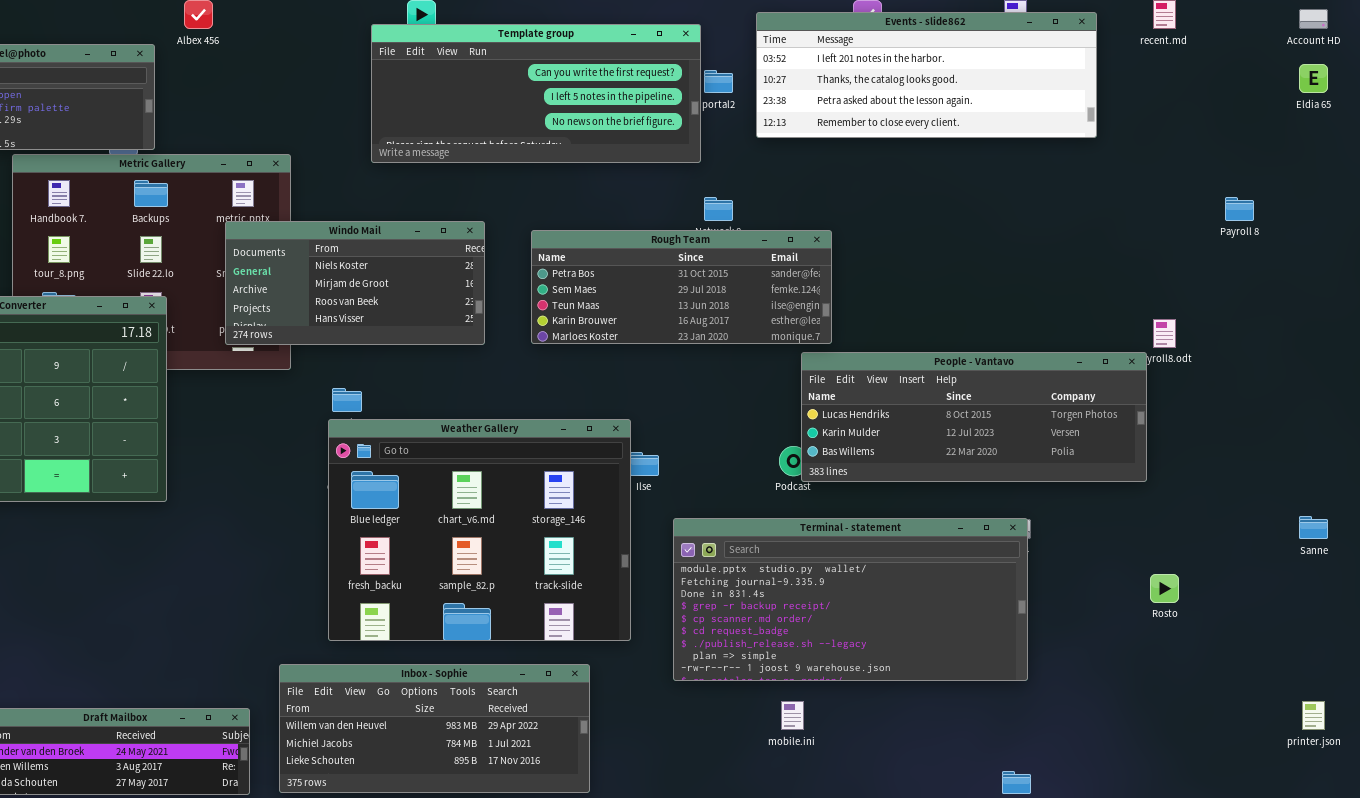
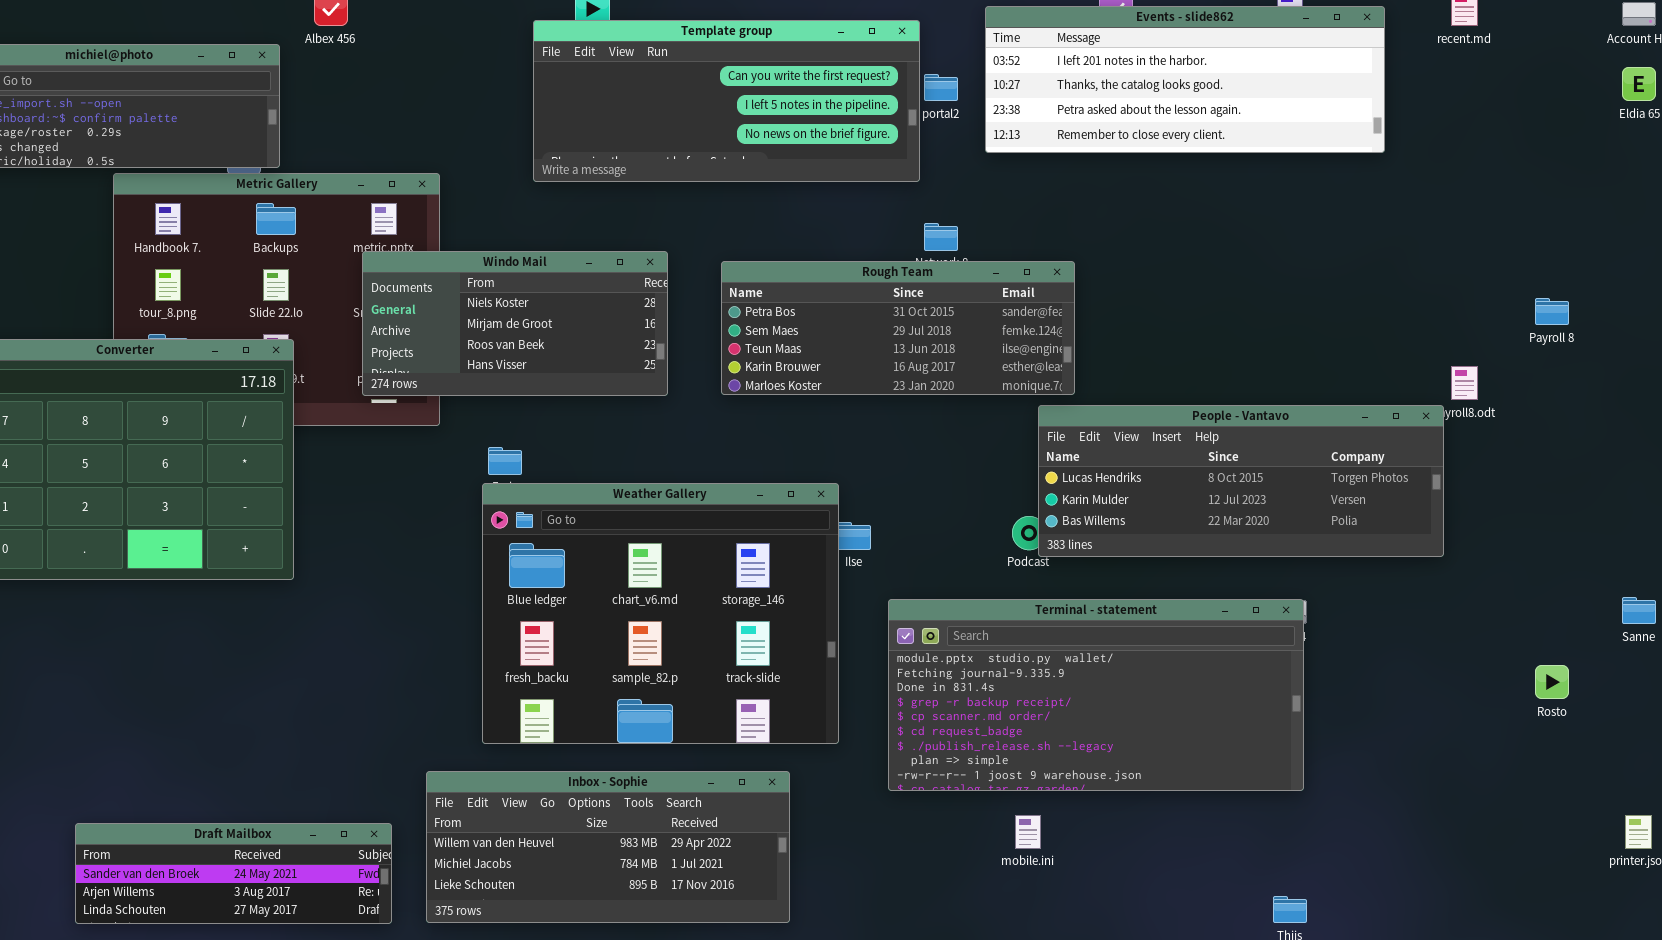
Payroll 8: [1225,197,1254,221] -> [1535,298,1569,325], moved
Rosto: [1150,574,1179,603] -> [1535,665,1569,699], moved

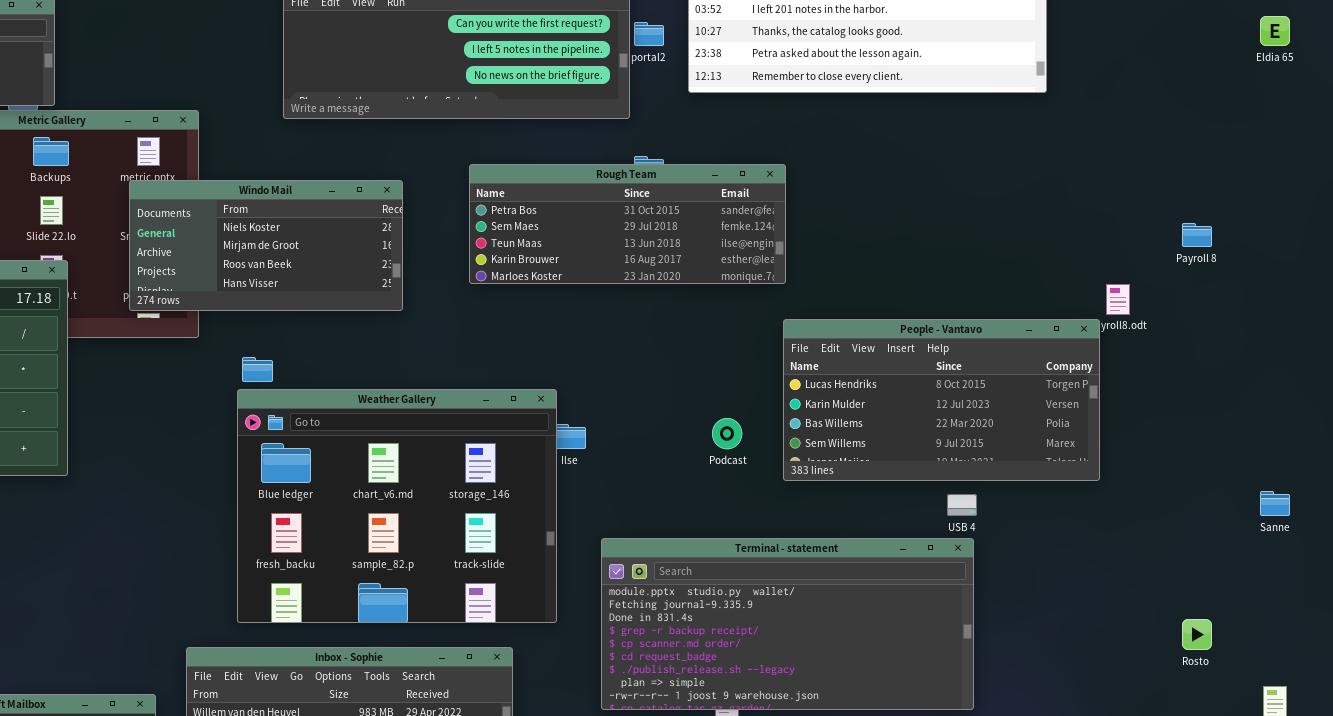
Rough Team: [721,261,1075,395] -> [469,164,786,284], moved
People - Vantavo: [1038,405,1444,557] -> [783,319,1100,481], resized
Terminal - statement: [888,599,1304,791] -> [601,538,974,710], moved
Rosto: [1535,665,1569,699] -> [1182,619,1212,650], moved

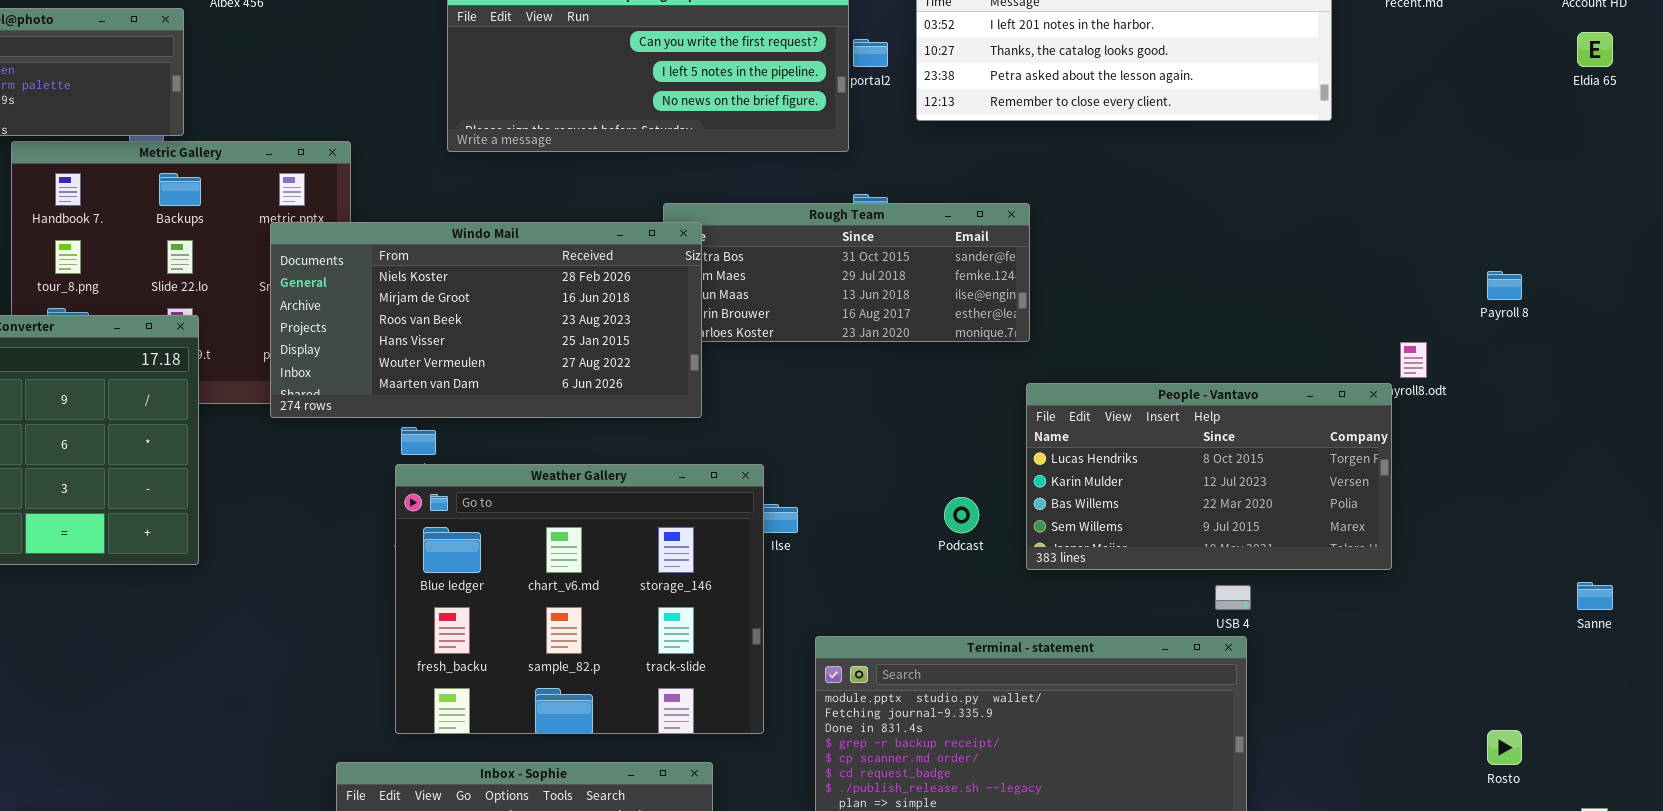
Windo Mail: [129,180,403,311] -> [270,222,702,418], resized

